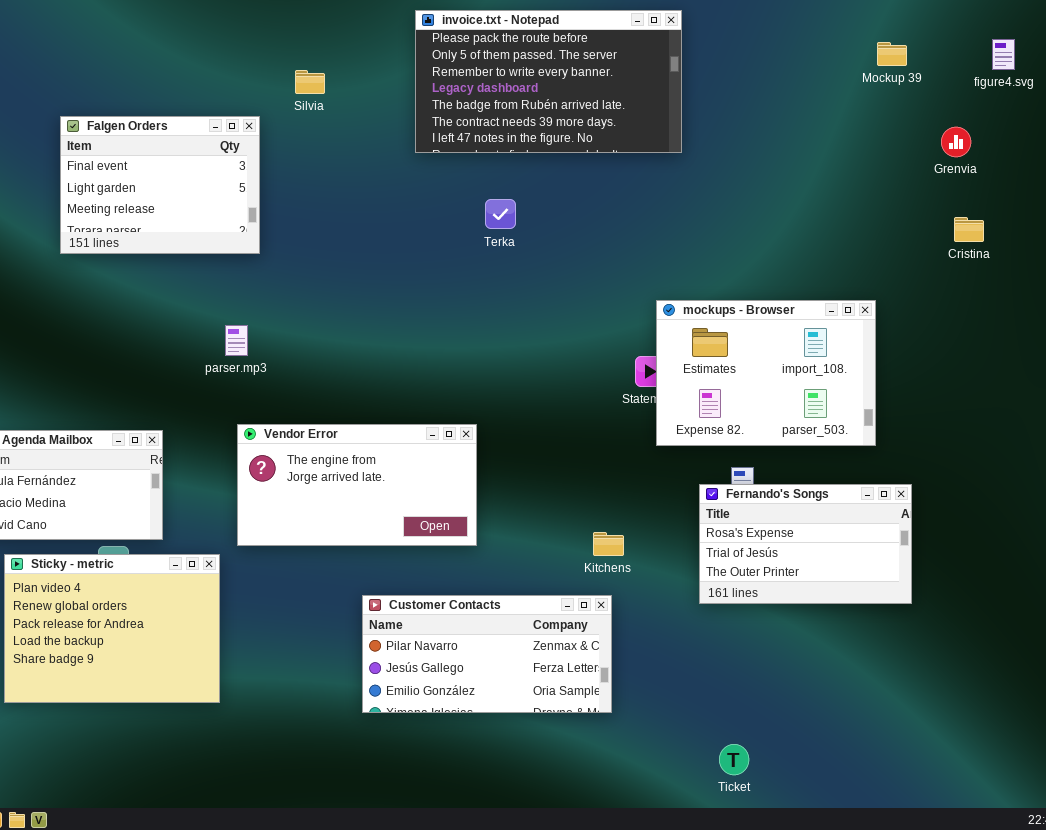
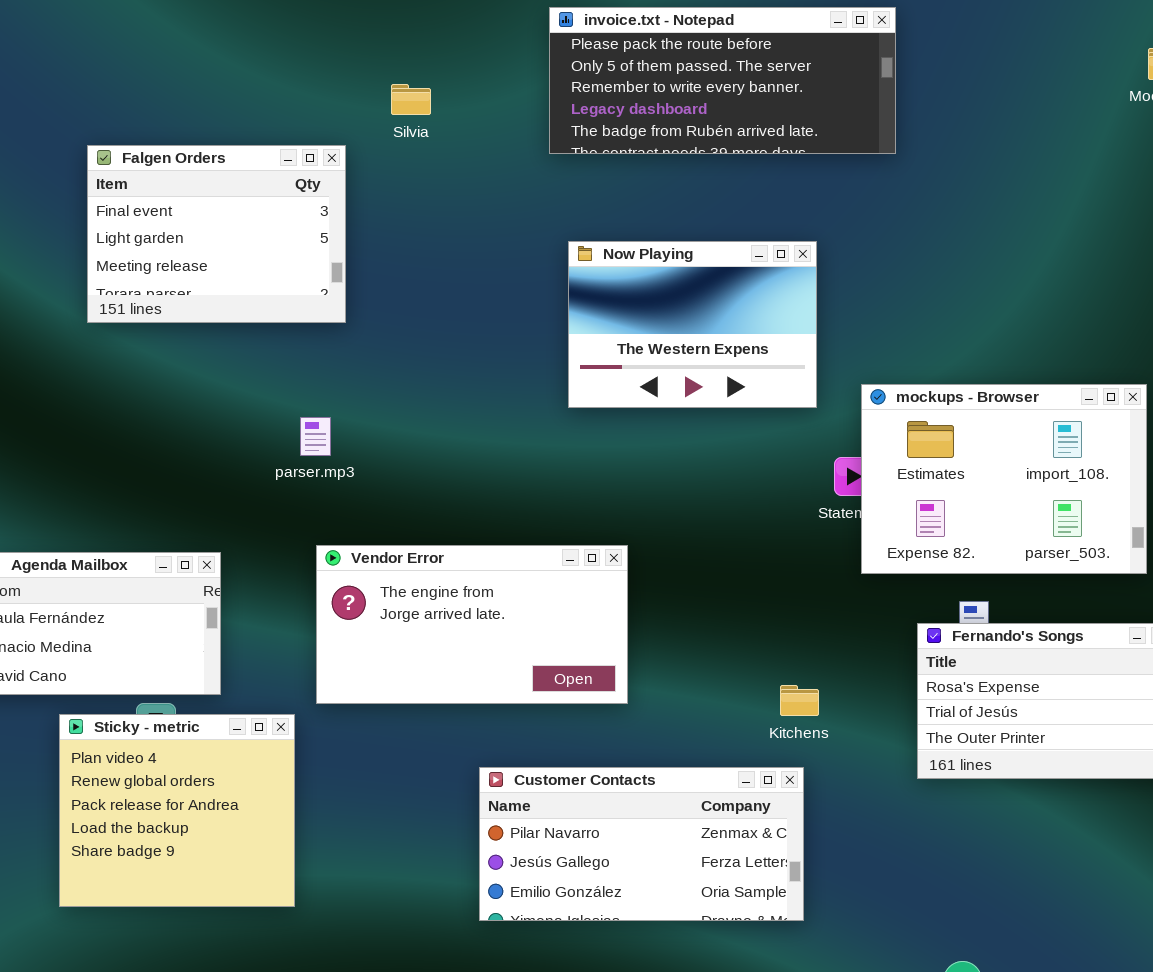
invoice.txt - Notepad: [415,10,682,153] -> [549,7,896,154], resized
Now Playing: none -> [568,241,817,408], opened
Sticky - metric: [4,554,220,703] -> [59,714,295,907], resized

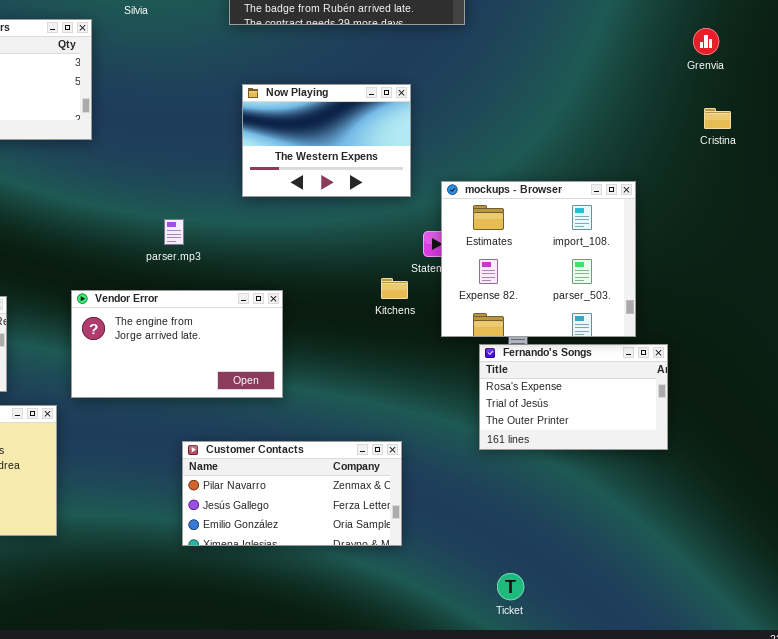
mockups - Browser: [861,384,1147,574] -> [441,181,636,337], resized
parser.mp3: [300,417,331,456] -> [164,219,184,245], moved
Kitchens: [780,685,819,716] -> [381,278,408,299], moved

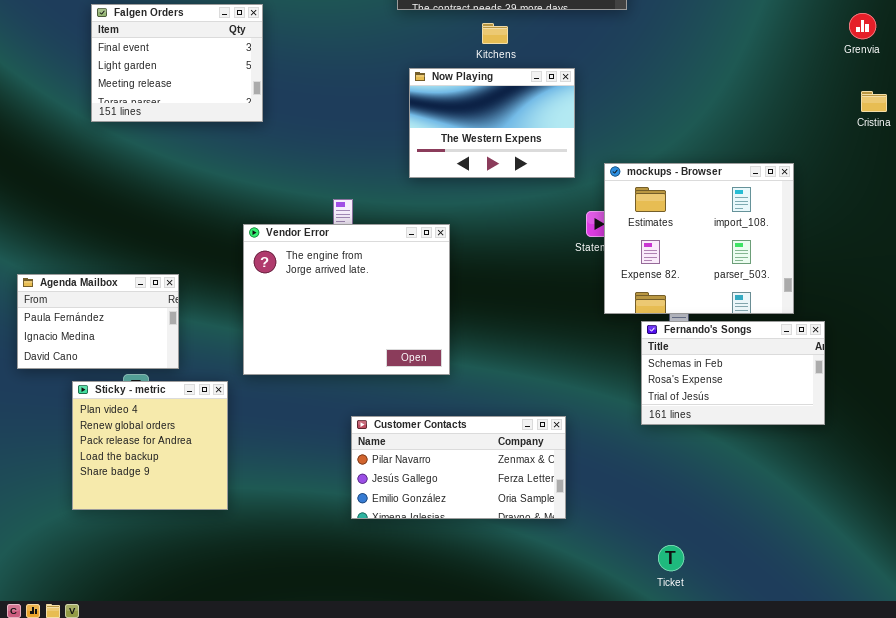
Kitchens: [381,278,408,299] -> [482,23,508,44], moved
Vendor Error: [71,290,283,398] -> [243,224,450,375], resized
Fernando's Songs: [479,344,668,450] -> [641,321,825,425], scrolled up 1 row

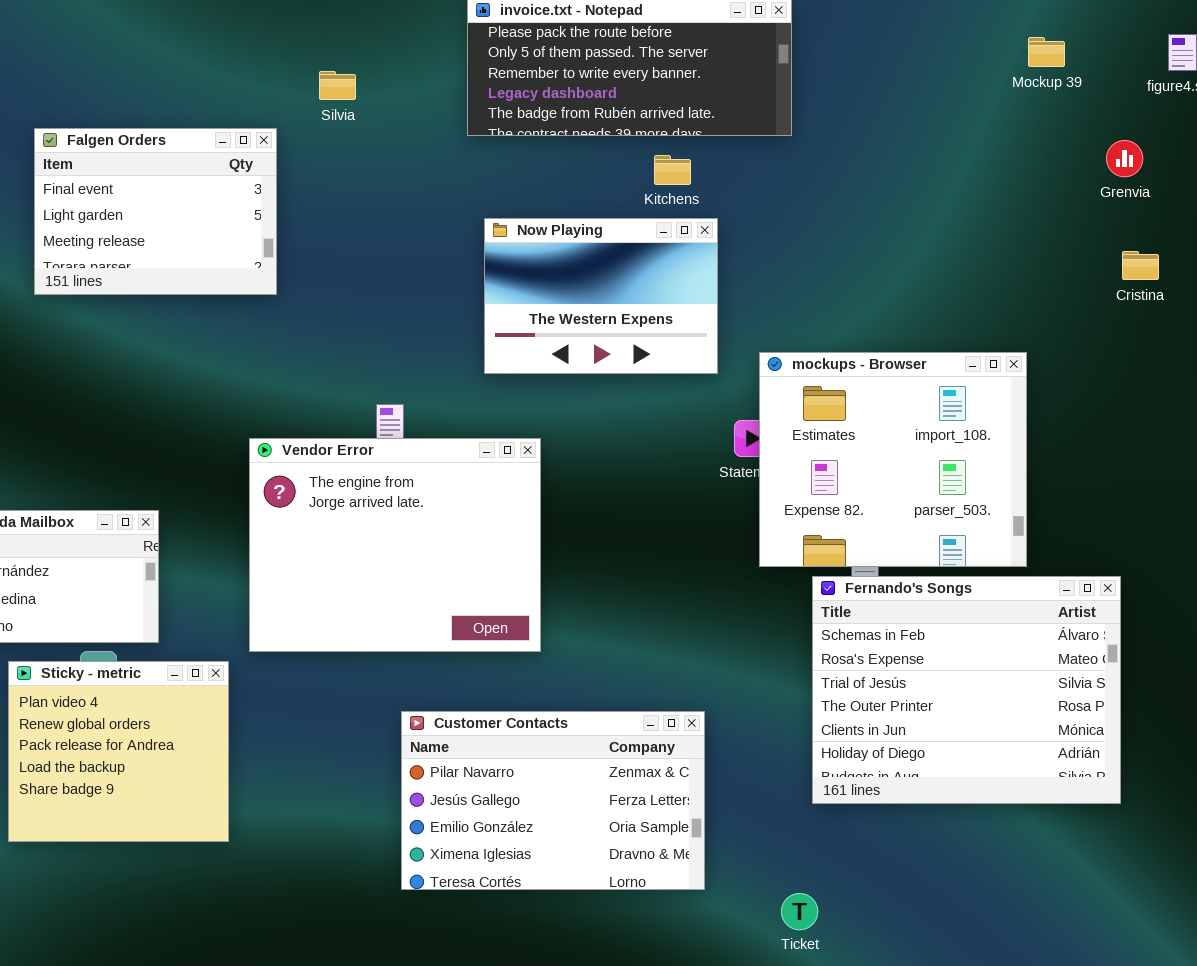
Kitchens: [482,23,508,44] -> [654,155,691,185], moved
Fernando's Songs: [641,321,825,425] -> [812,576,1121,804], resized
Customer Contacts: [351,416,566,519] -> [401,711,705,890], resized
Ticket: [658,545,684,571] -> [781,893,818,930], moved

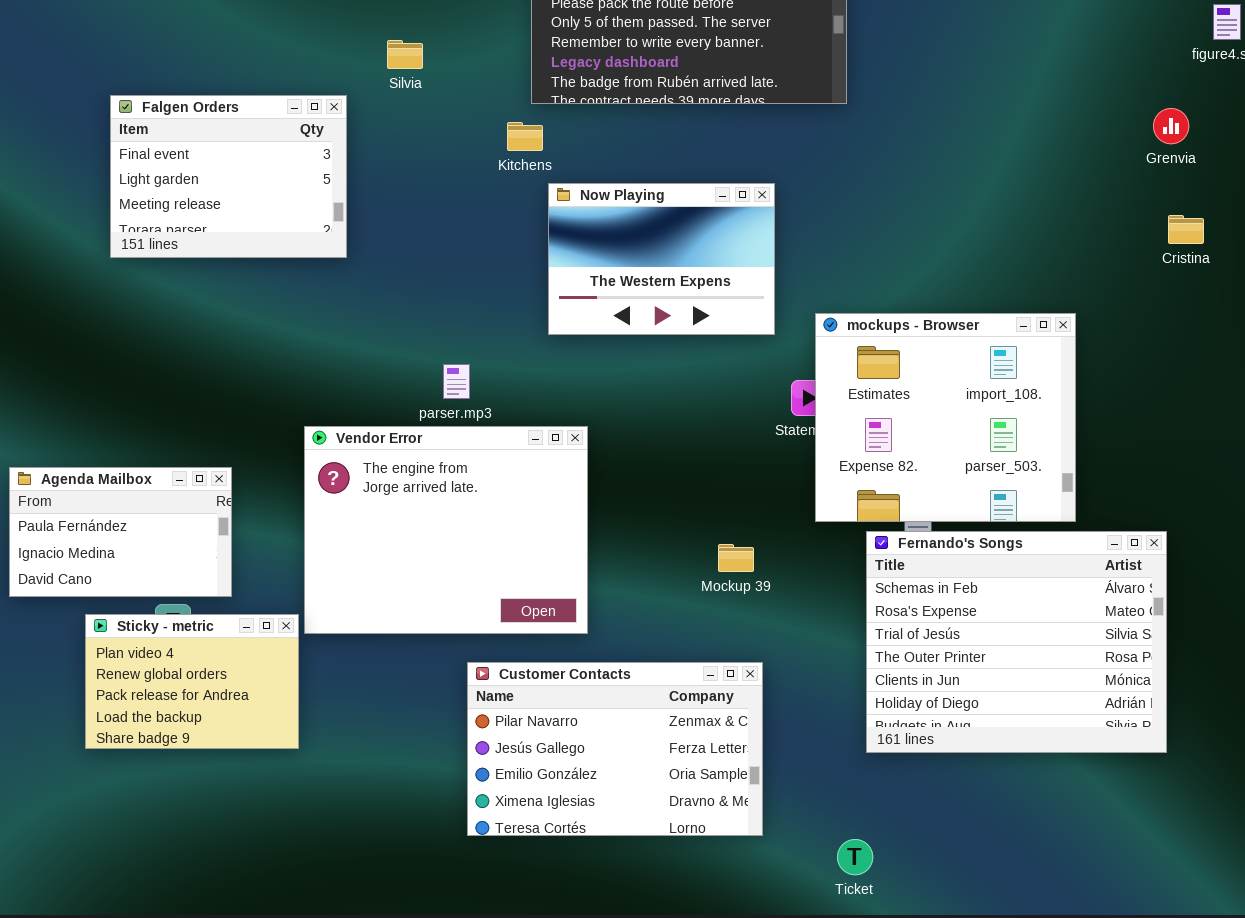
Mockup 39: [1028,37,1065,67] -> [718,544,754,572], moved
Kitchens: [654,155,691,185] -> [507,122,543,151], moved
Vendor Error: [249,438,541,652] -> [304,426,588,634], moved
Sticky - metric: [8,661,229,842] -> [85,614,299,749], resized

